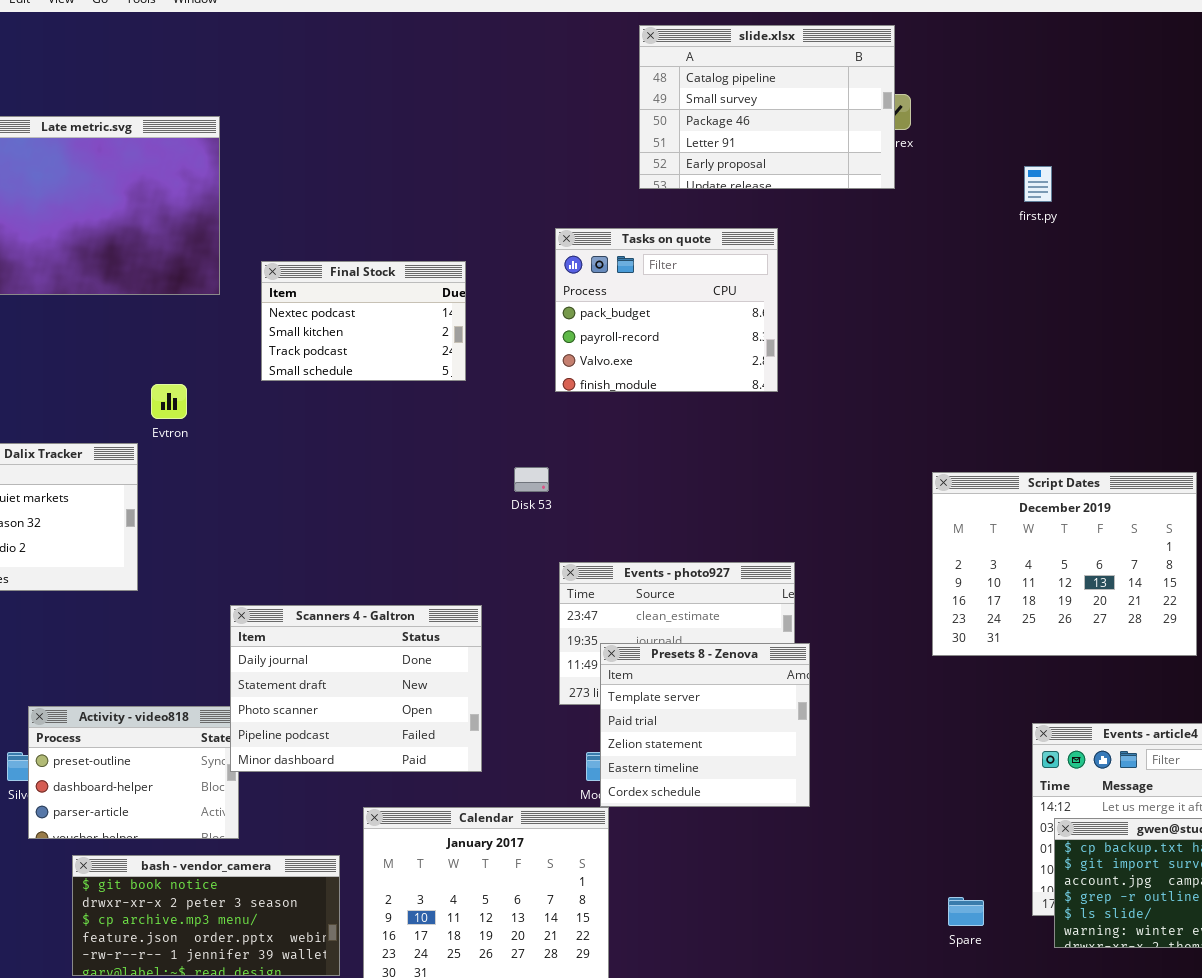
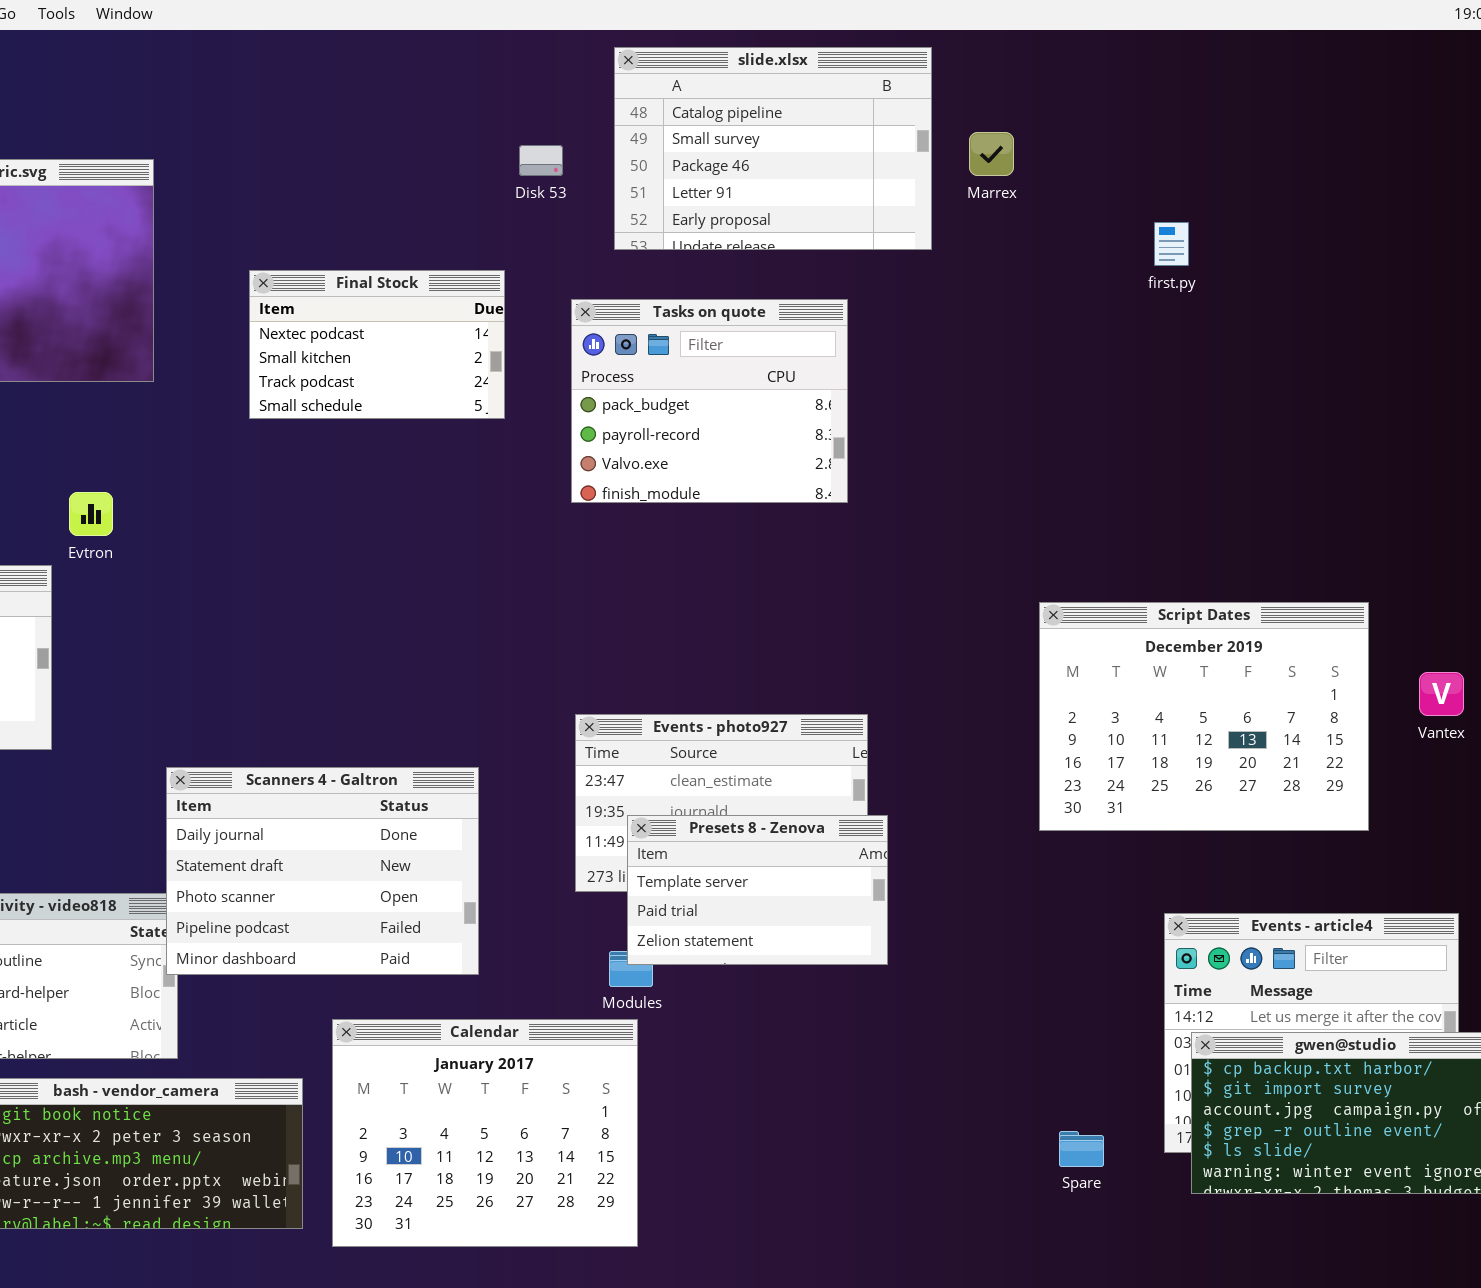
slide.xlsx: [639,25,895,189] -> [614,47,932,250], moved
Final Stock: [261,261,466,381] -> [249,270,505,419], moved
Disk 53: [514,467,549,492] -> [519,145,563,176], moved
Presets 8 - Zenova: [600,643,810,807] -> [627,815,888,965], resized

